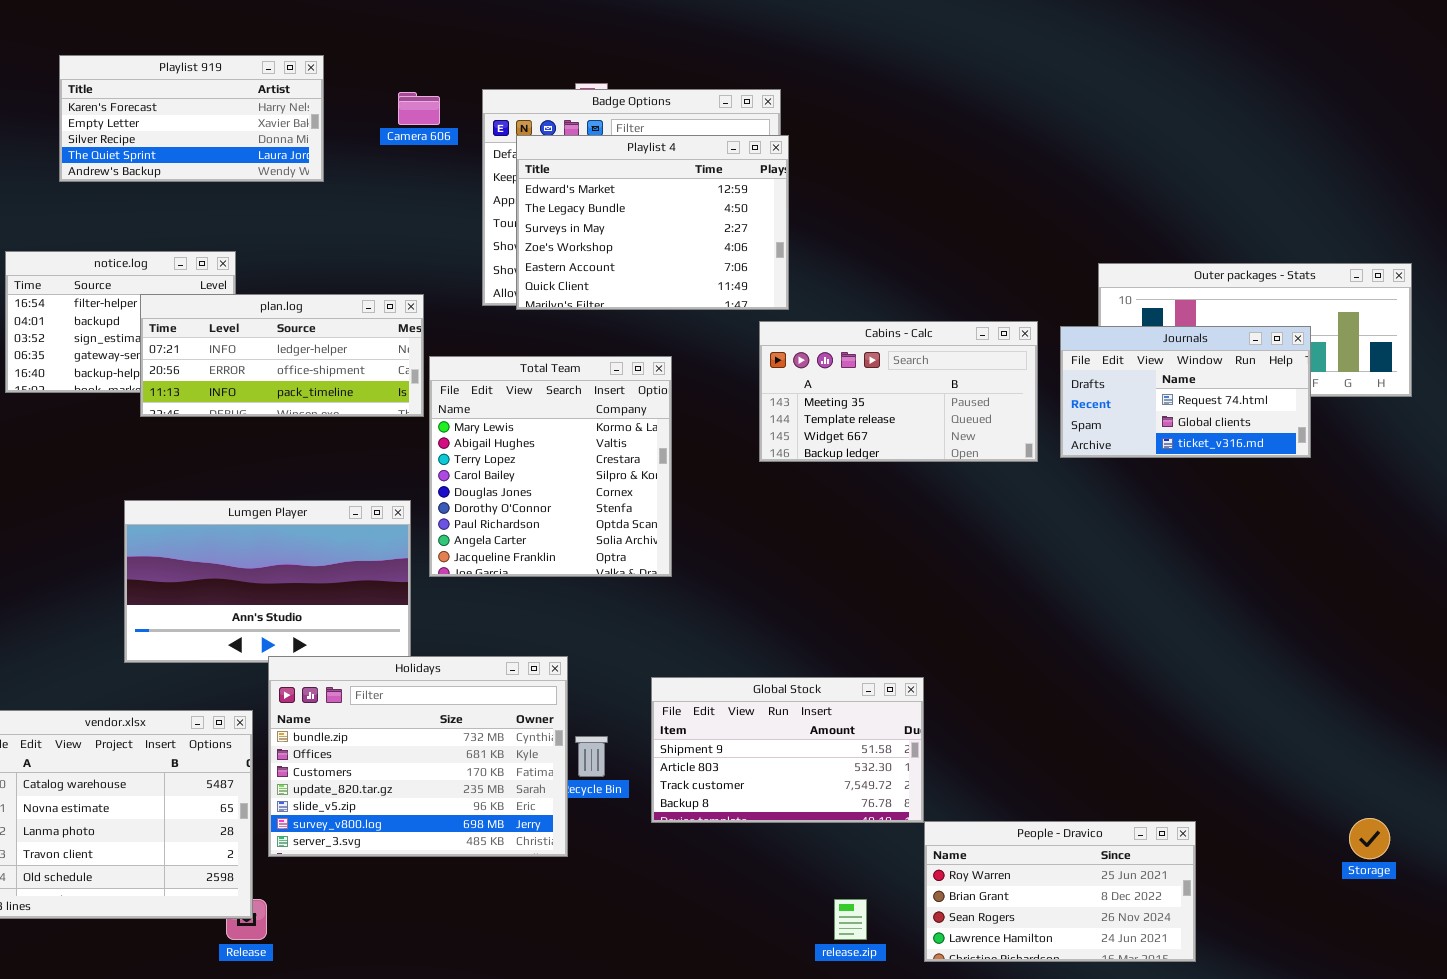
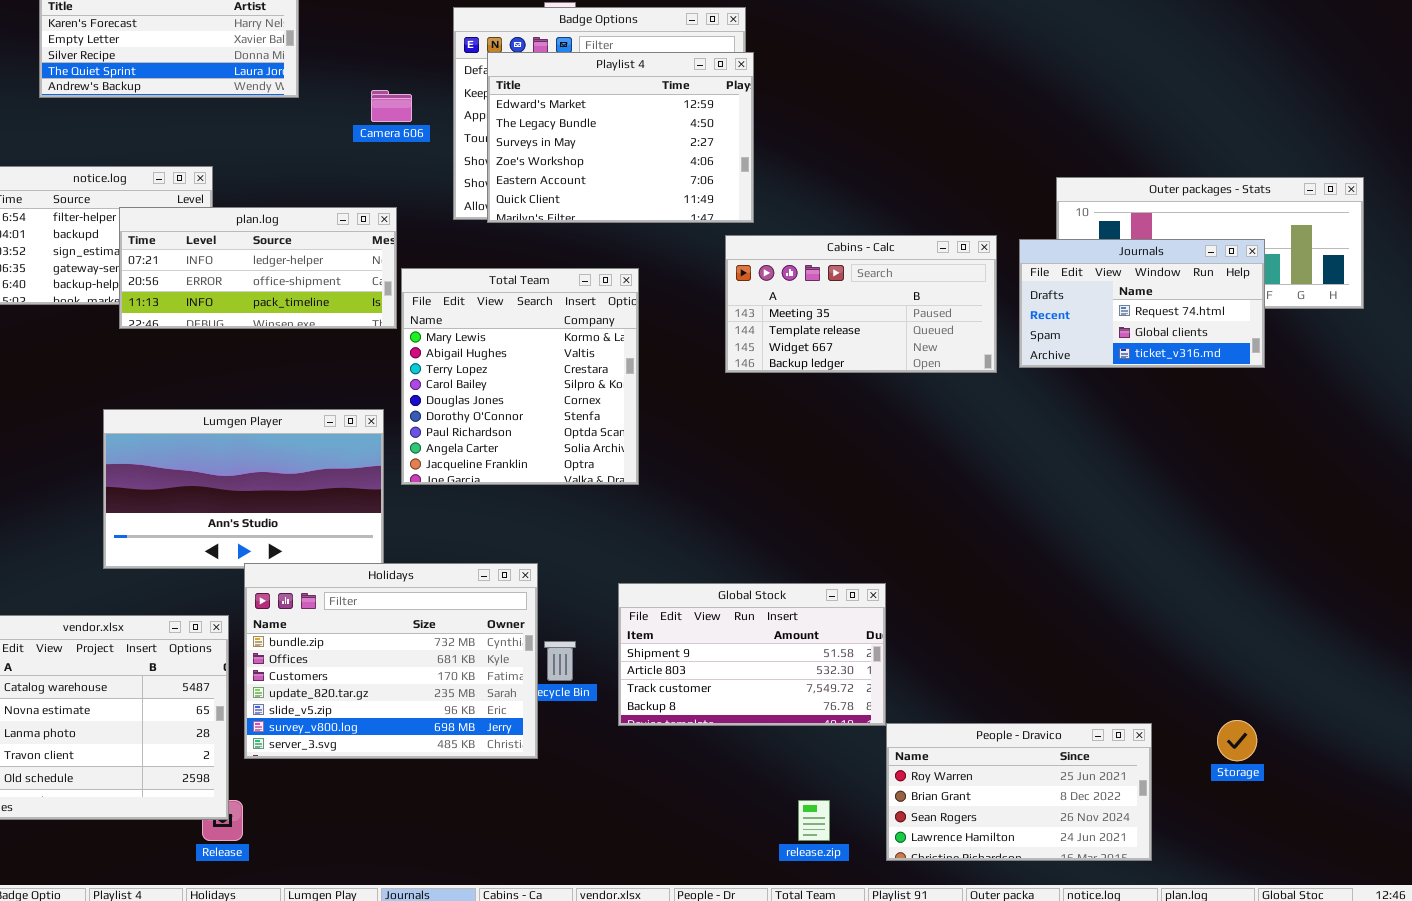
Camera 606: [398,92,440,125] -> [371,90,412,122], moved
Storage: [1349,818,1390,859] -> [1217,720,1257,761], moved

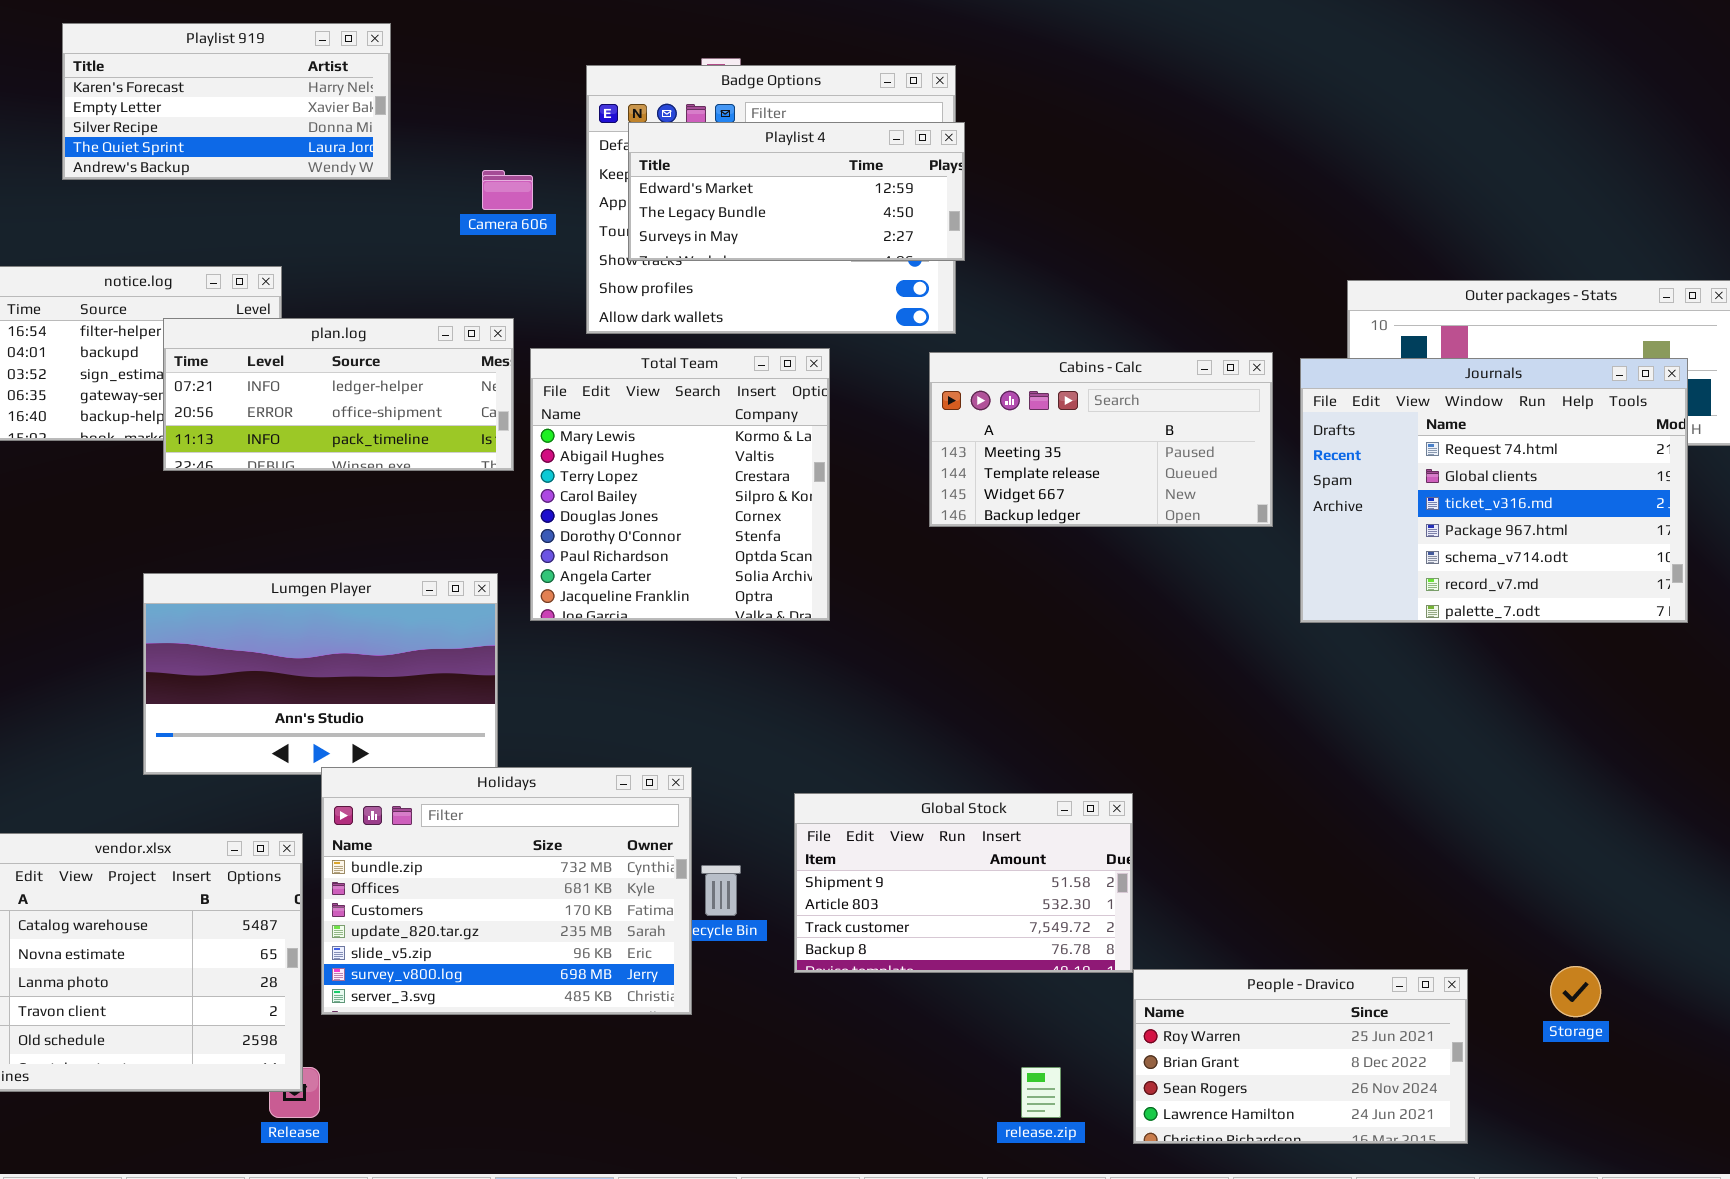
Playlist 4: [487,52,754,223] -> [628,122,965,261], resized
Journals: [1019,239,1265,368] -> [1300,358,1688,623], resized
Total Team: [401,268,639,485] -> [530,348,830,621], moved

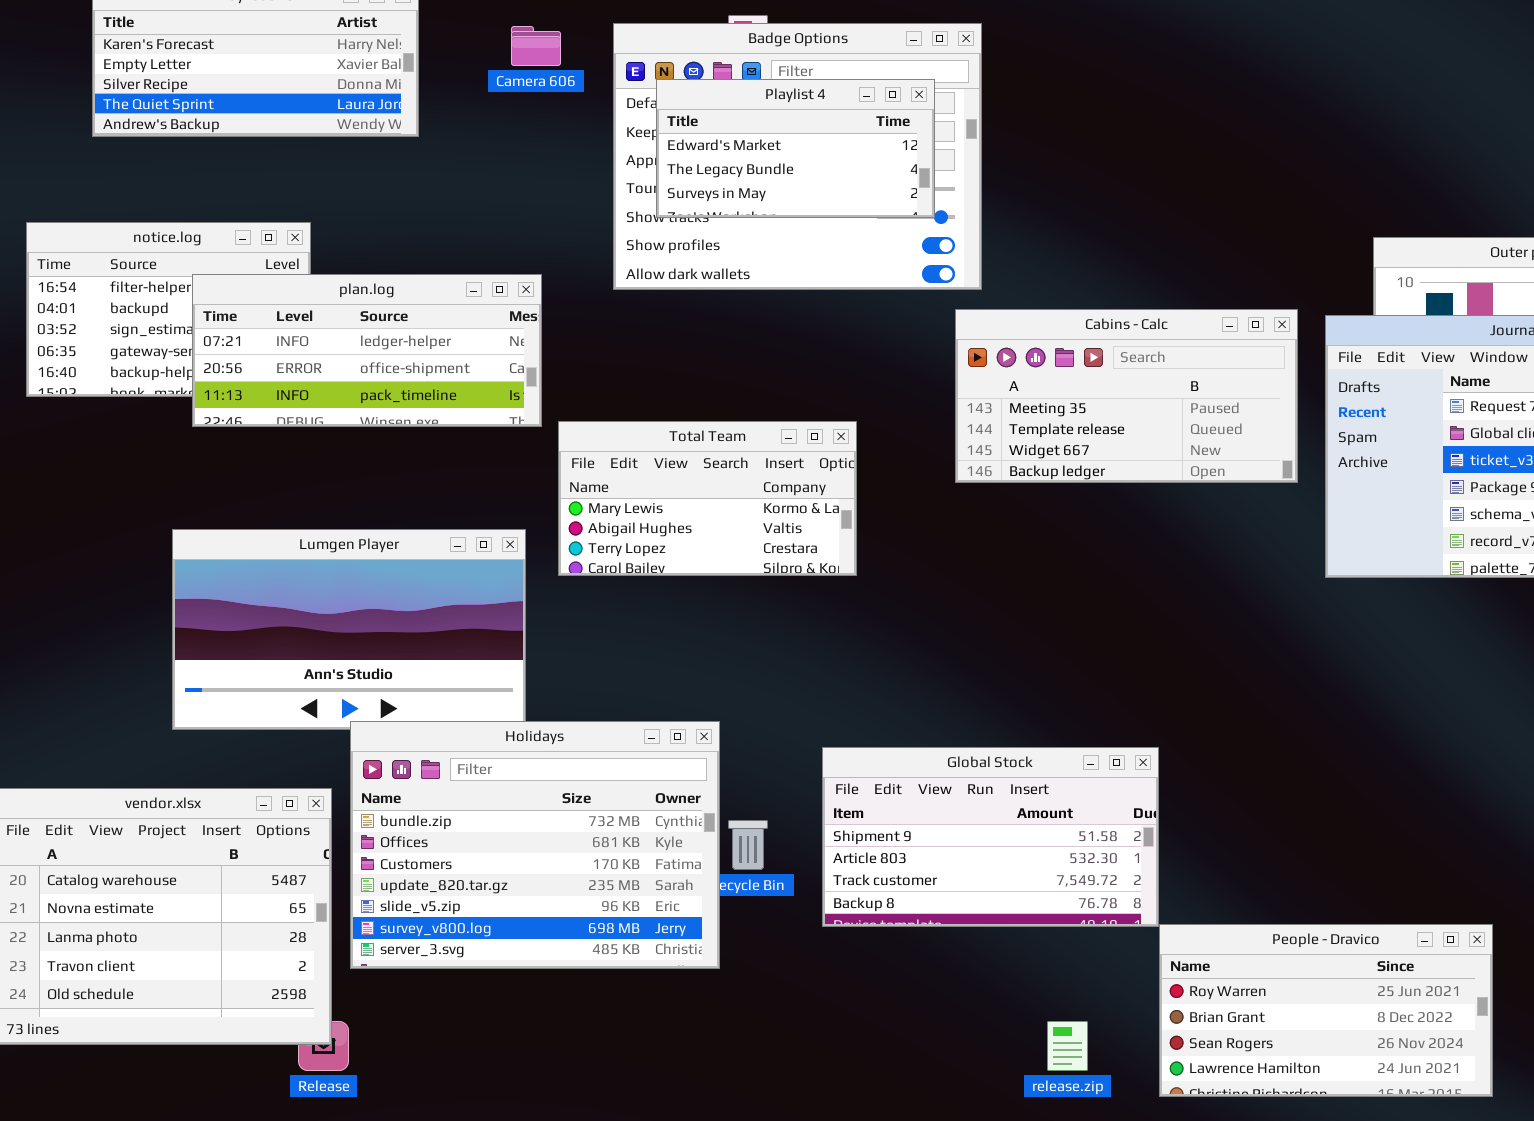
Playlist 4: [628,122,965,261] -> [656,79,935,218], resized
Camera 606: [482,170,533,210] -> [511,26,561,66], moved
Total Team: [530,348,830,621] -> [558,421,857,576], resized

